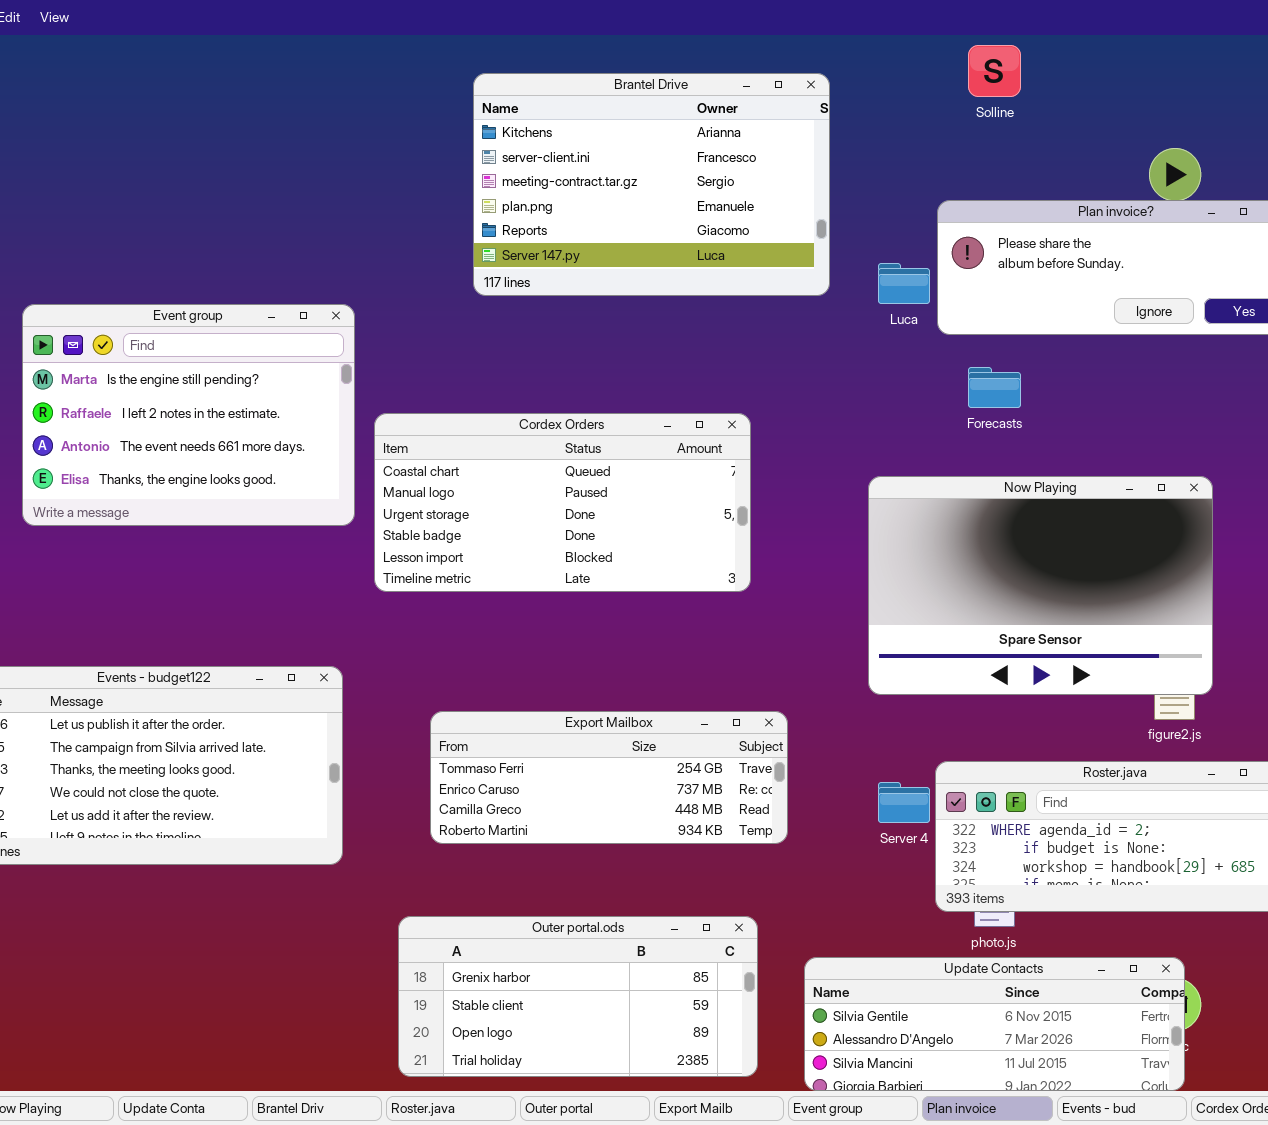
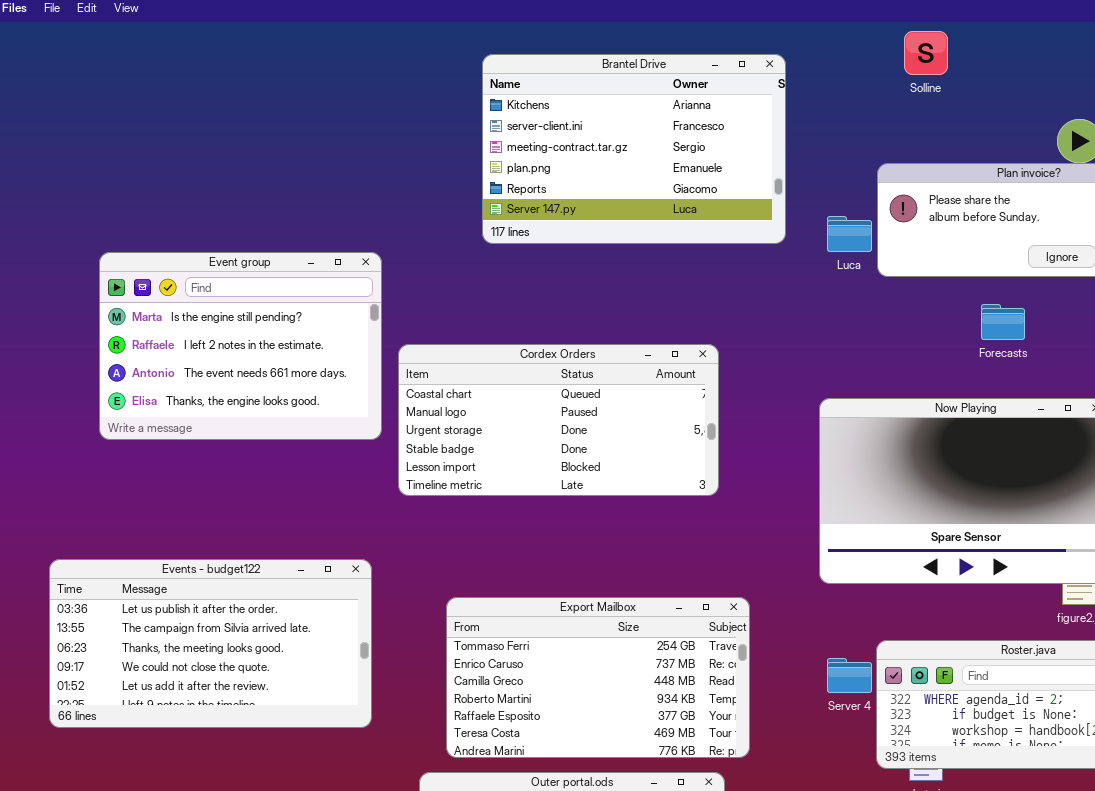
Forecasts: [968,367,1021,408] -> [981,304,1025,340], moved
Export Mailbox: [430,711,788,844] -> [446,597,750,758], resized

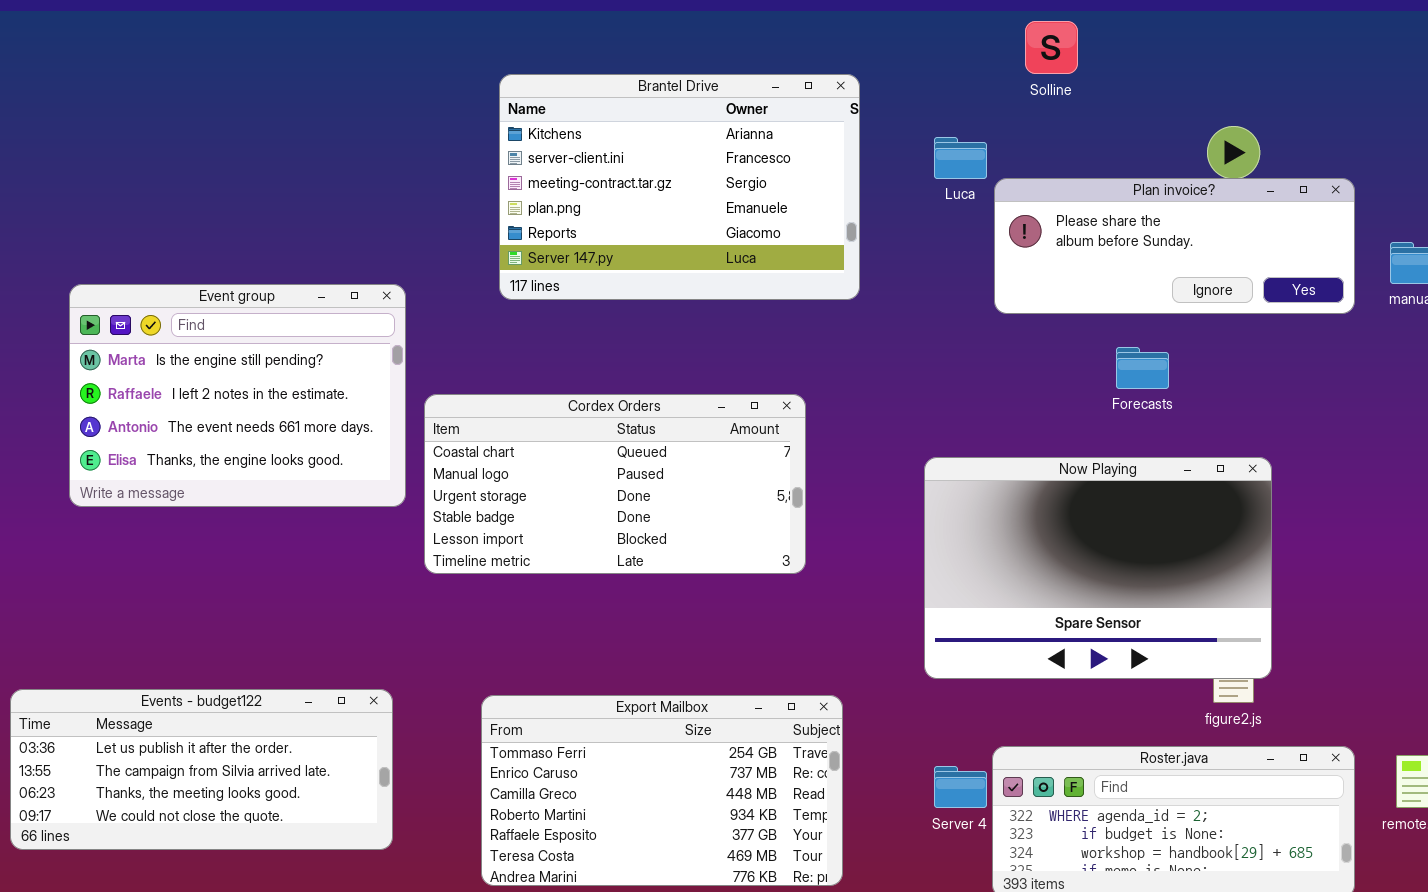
Brantel Drive: [482,54,786,244] -> [499,74,860,300], moved
Luca: [827,216,872,252] -> [934,137,987,179], moved
Events - budget122: [49,559,372,728] -> [10,689,393,850], resized

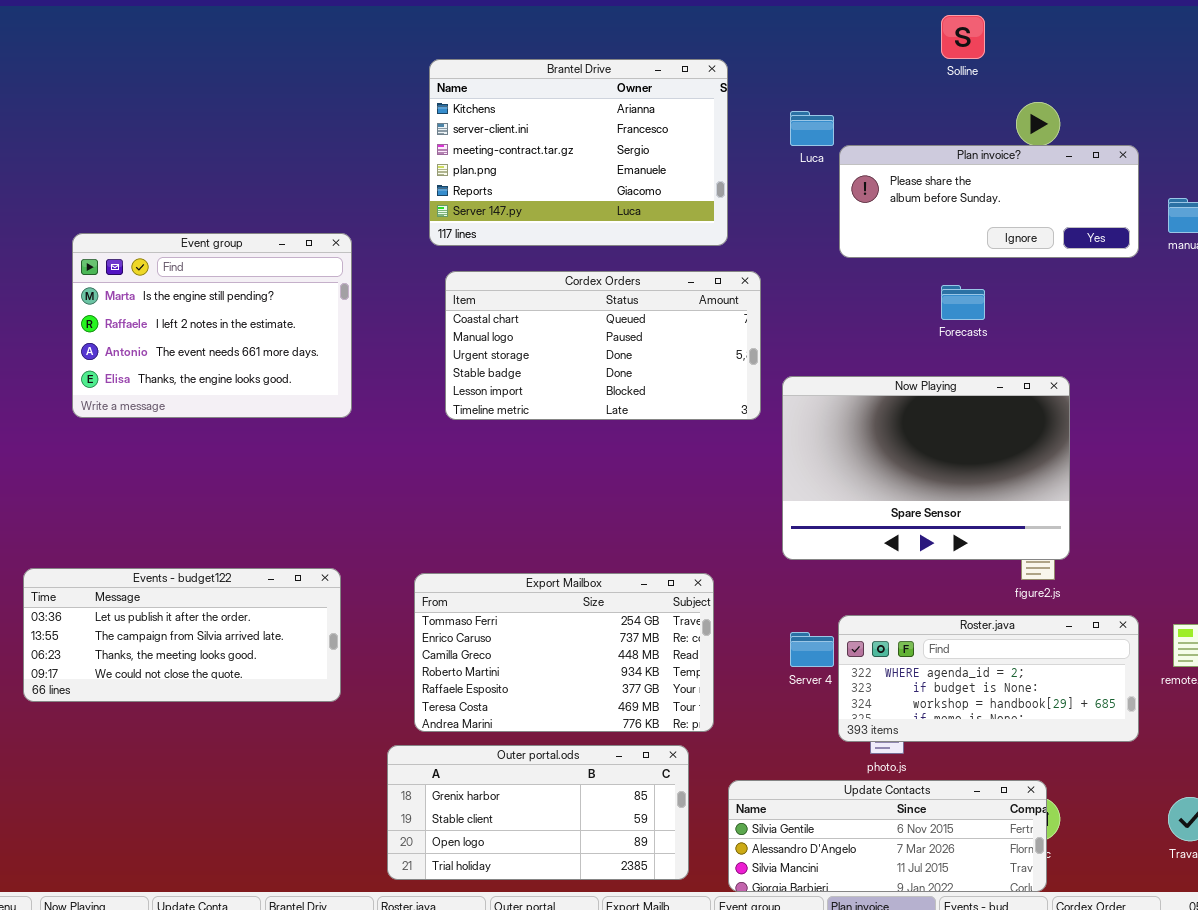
Solline: [1025,21,1078,74] -> [941,15,985,59], moved
Cordex Orders: [424,394,806,574] -> [445,271,761,420], moved

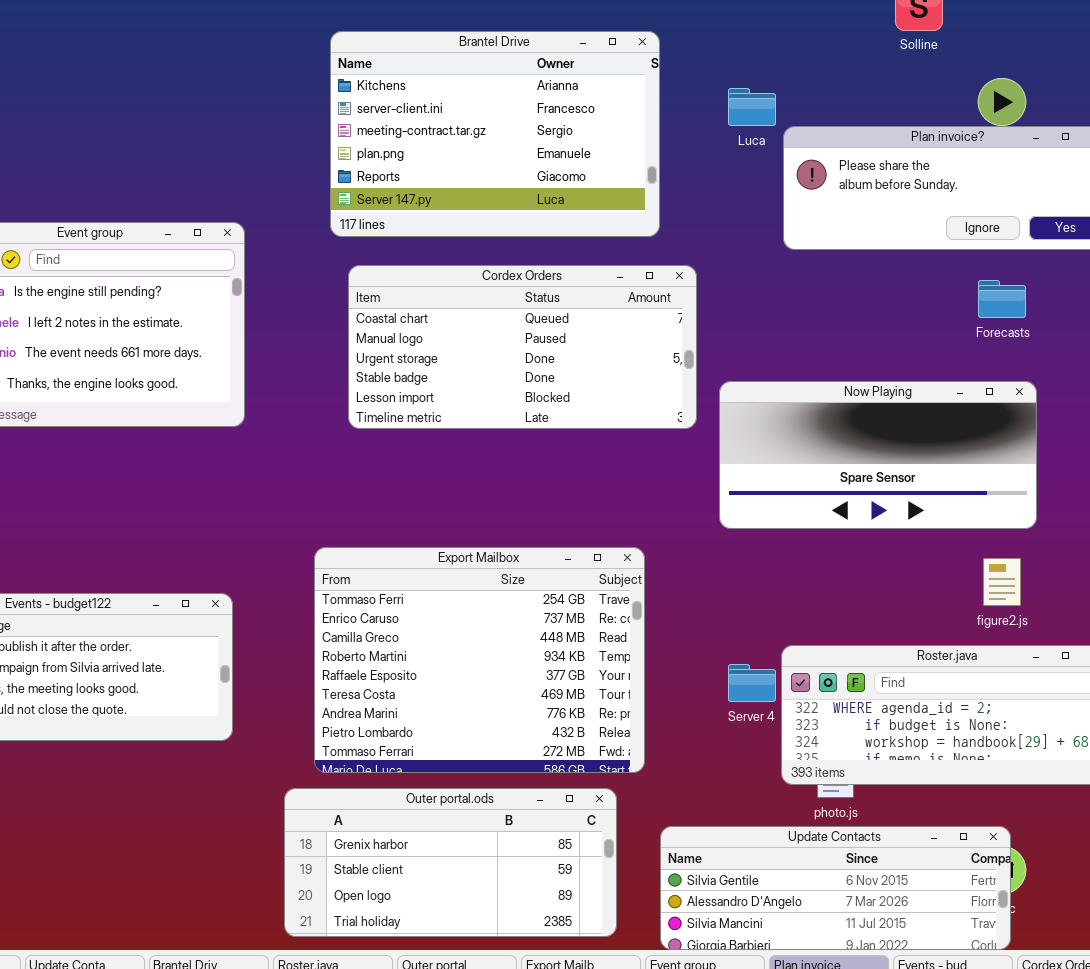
Forecasts: [941,285,985,320] -> [978,280,1026,318], moved
Now Playing: [782,376,1070,560] -> [719,381,1037,529], resized
Export Mailbox: [414,573,714,732] -> [314,547,645,773], resized

